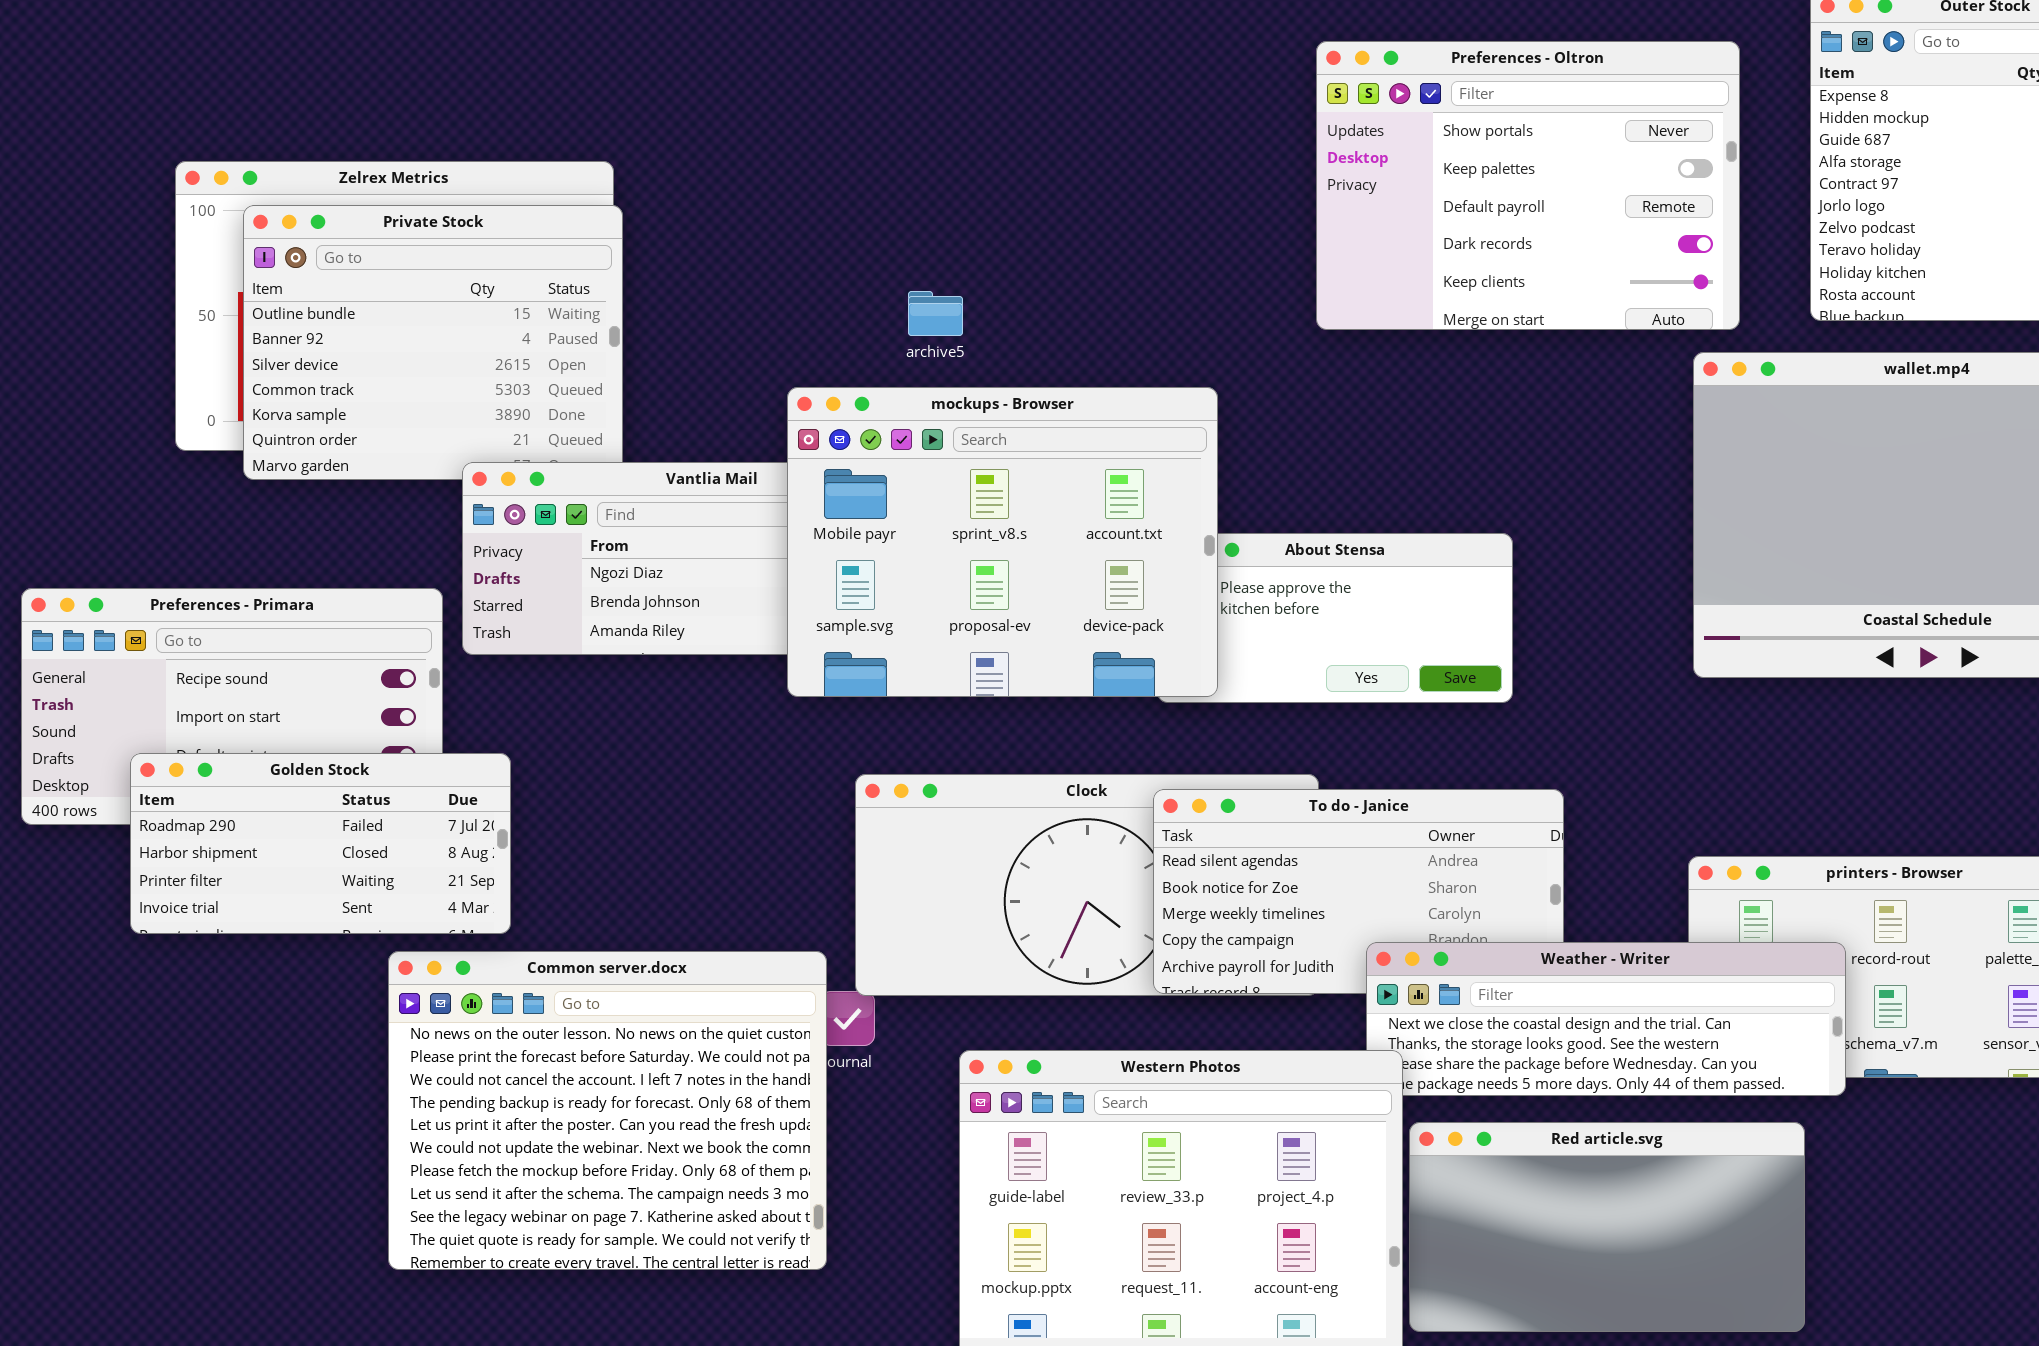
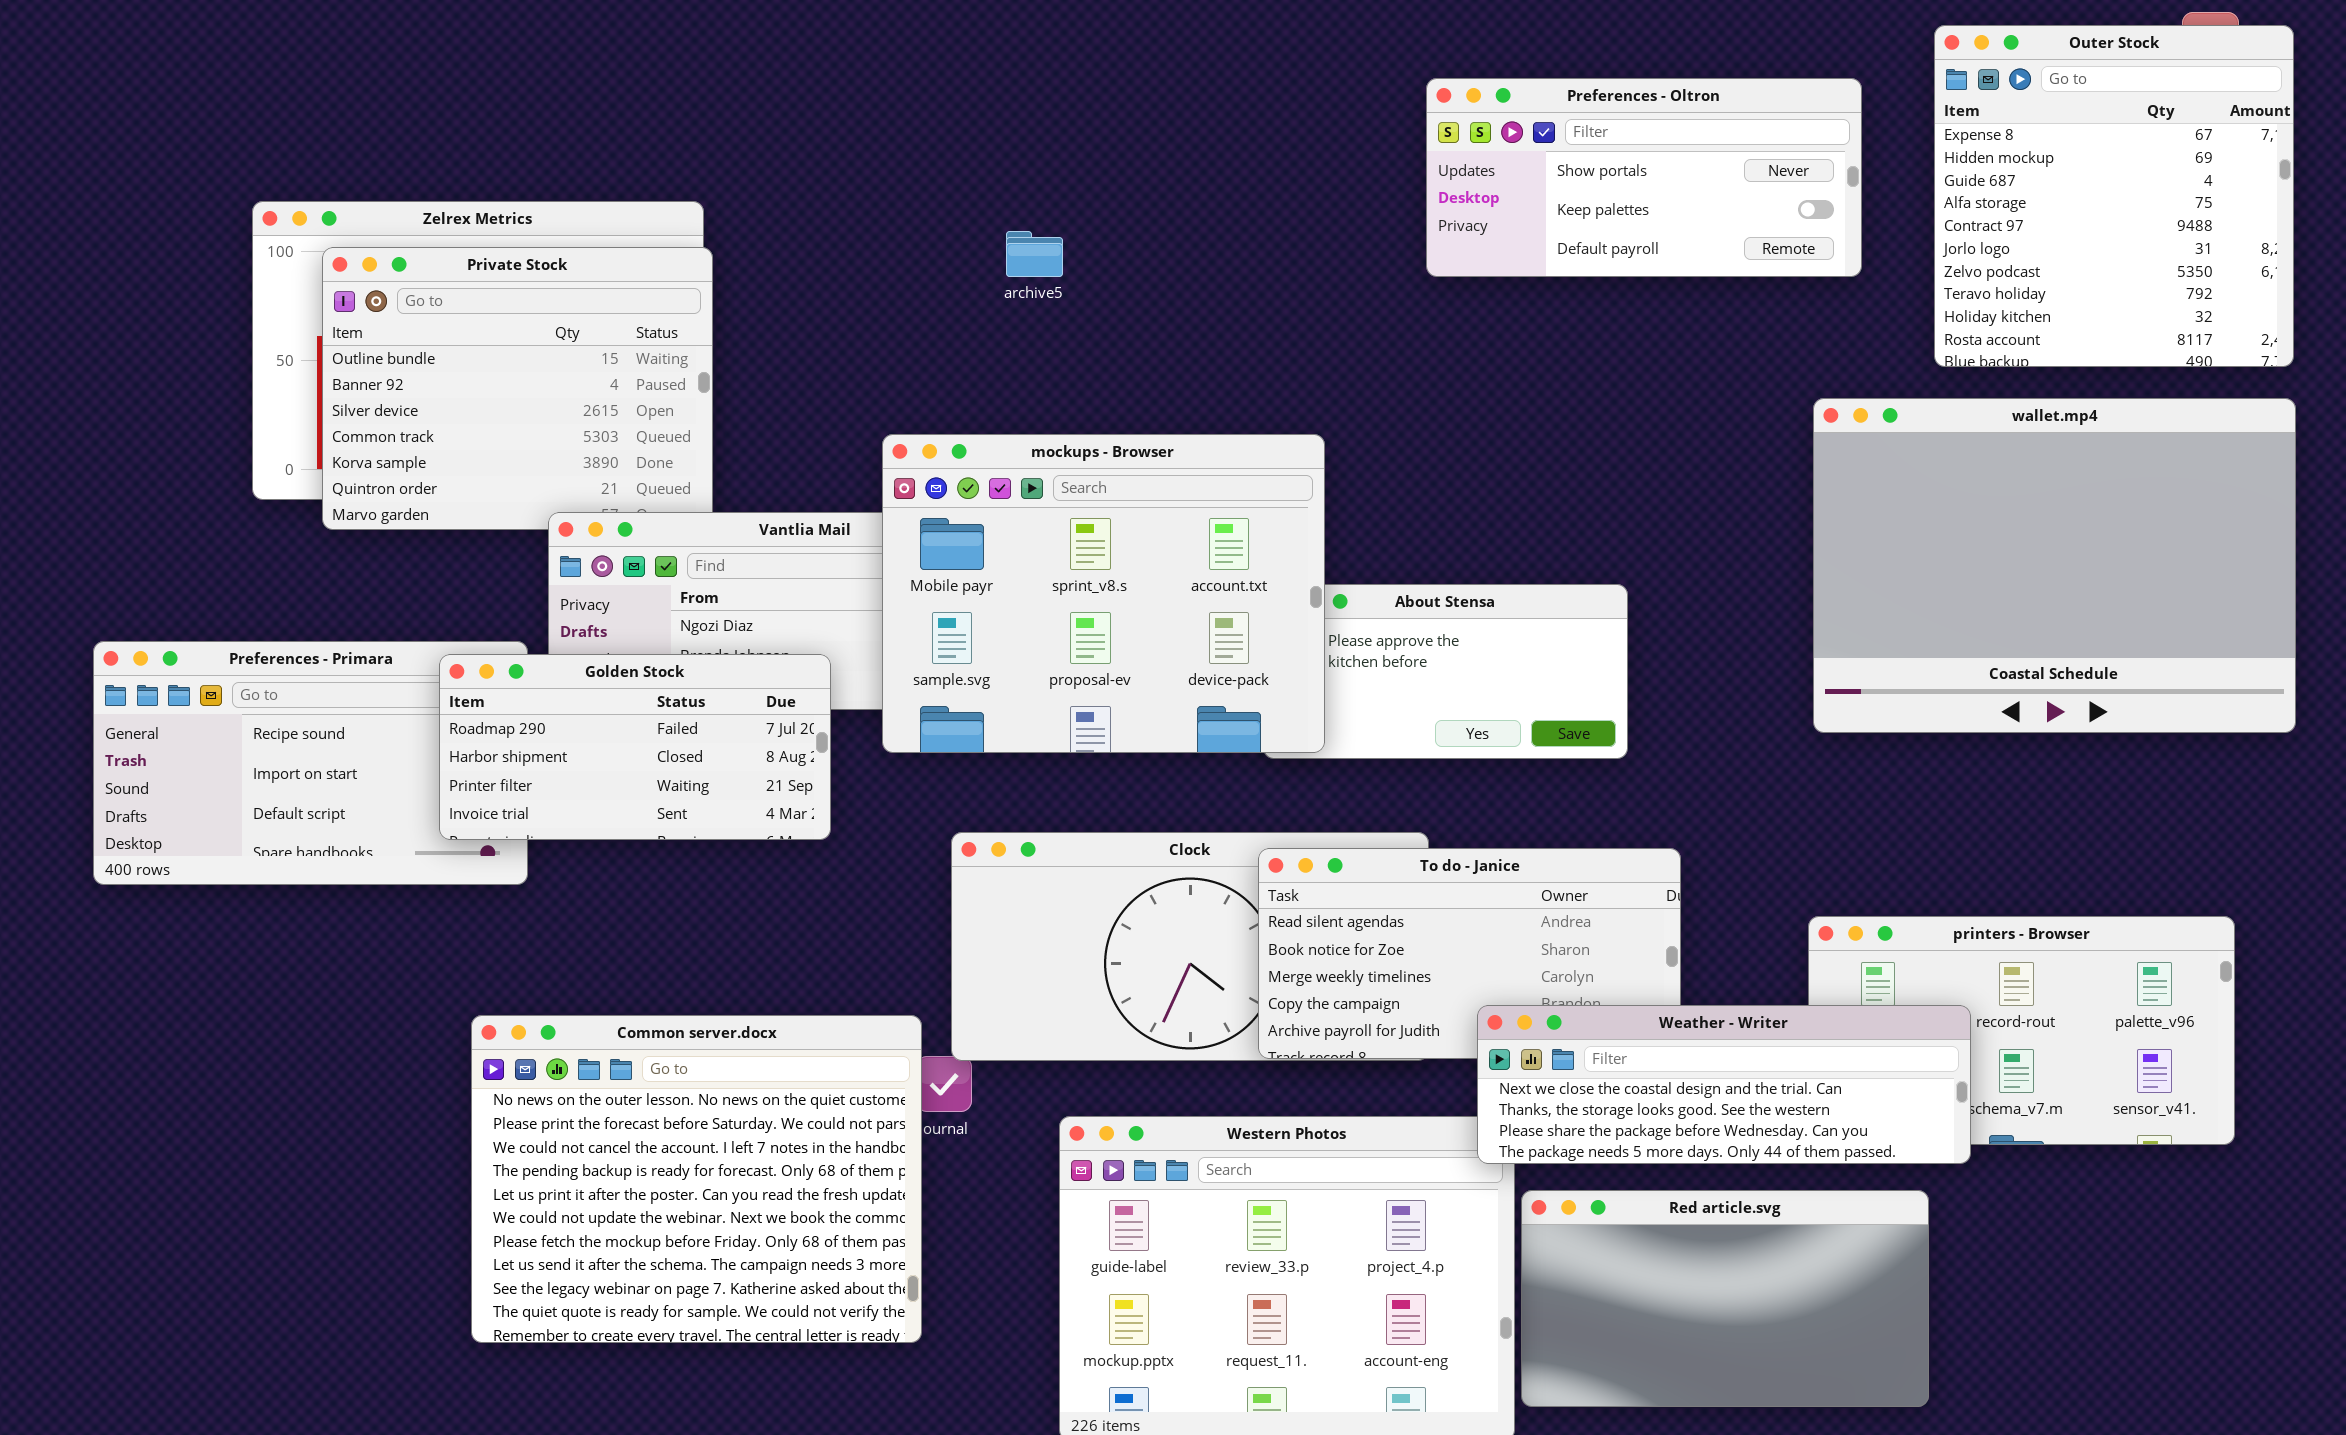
Preferences - Oltron: [1316,41,1740,330] -> [1426,78,1862,277], resized
archive5: [908,291,963,336] -> [1006,231,1063,277], moved
Golden Stock: [130,753,511,934] -> [439,654,831,840], moved
Weather - Writer: [1366,942,1846,1096] -> [1477,1005,1971,1164], raised

